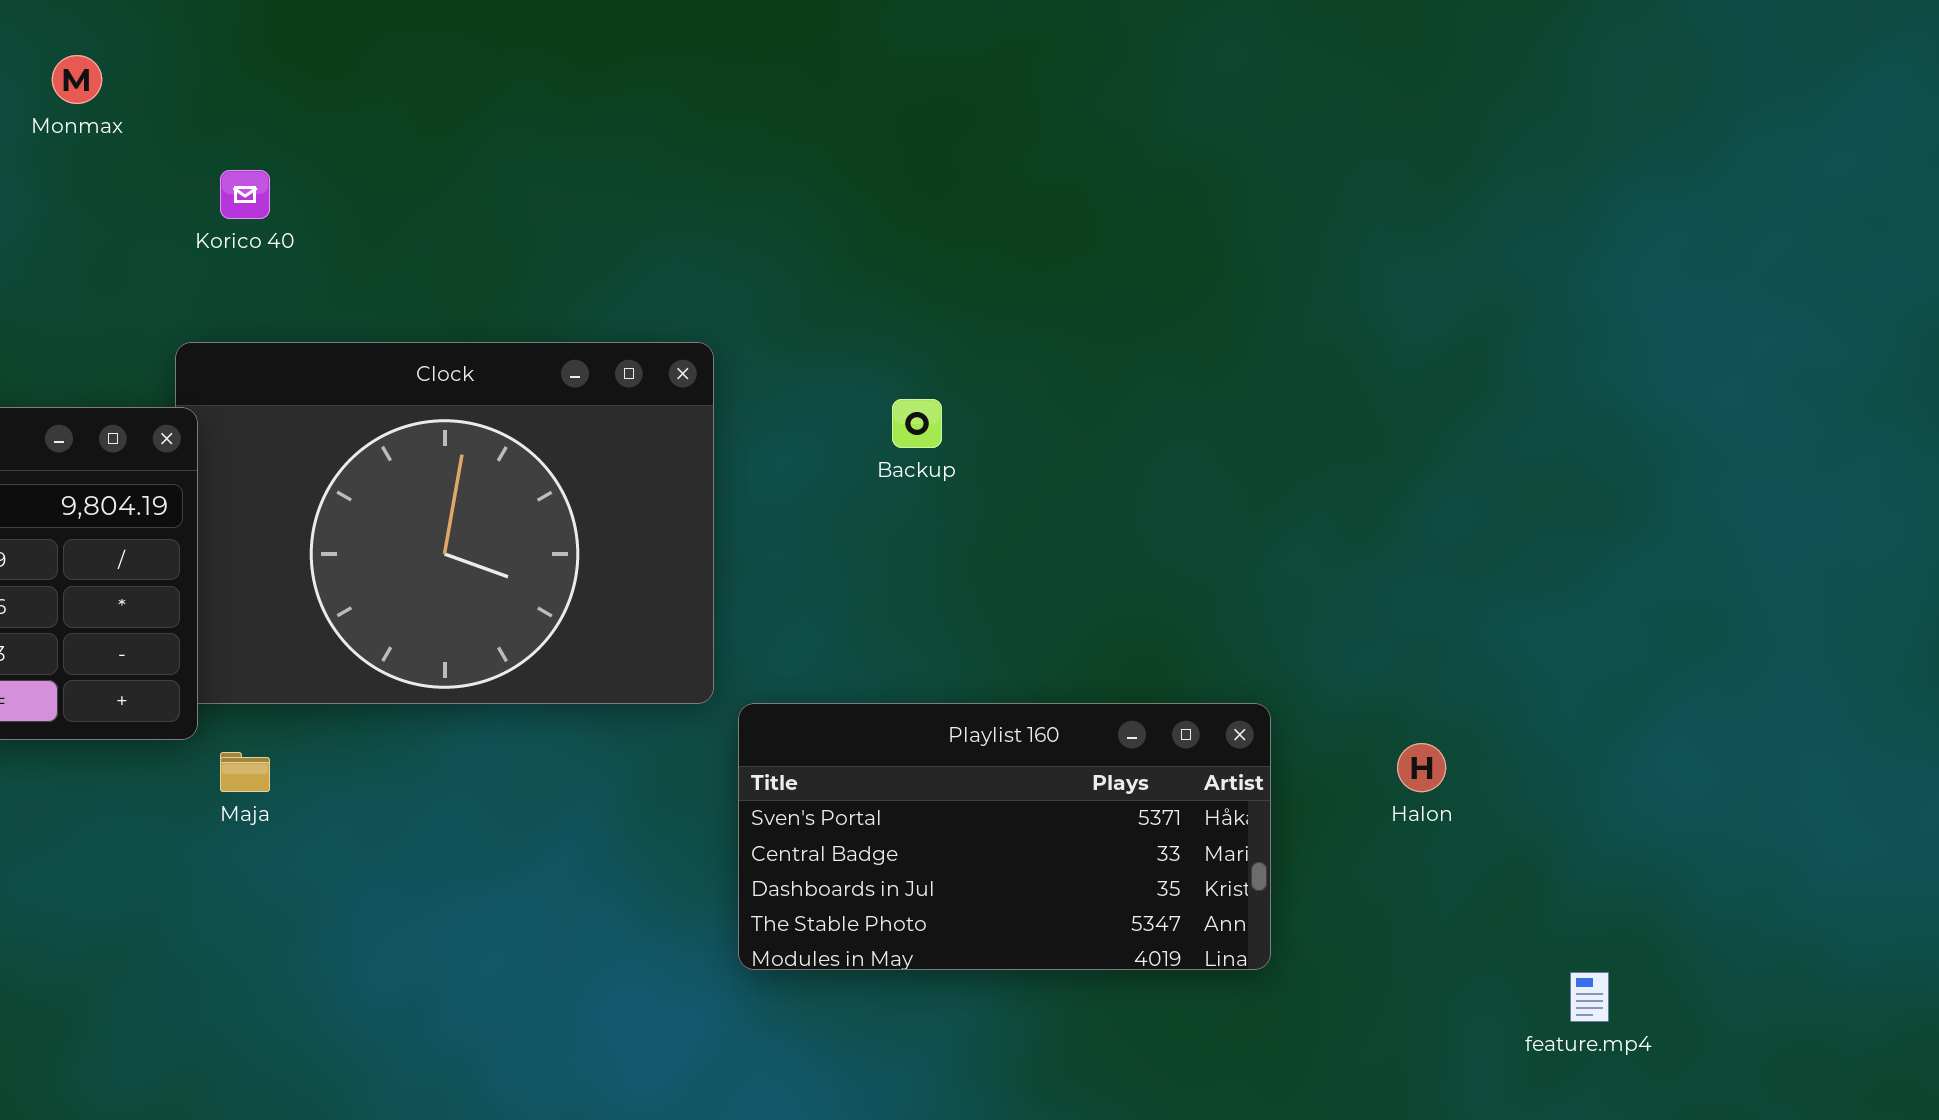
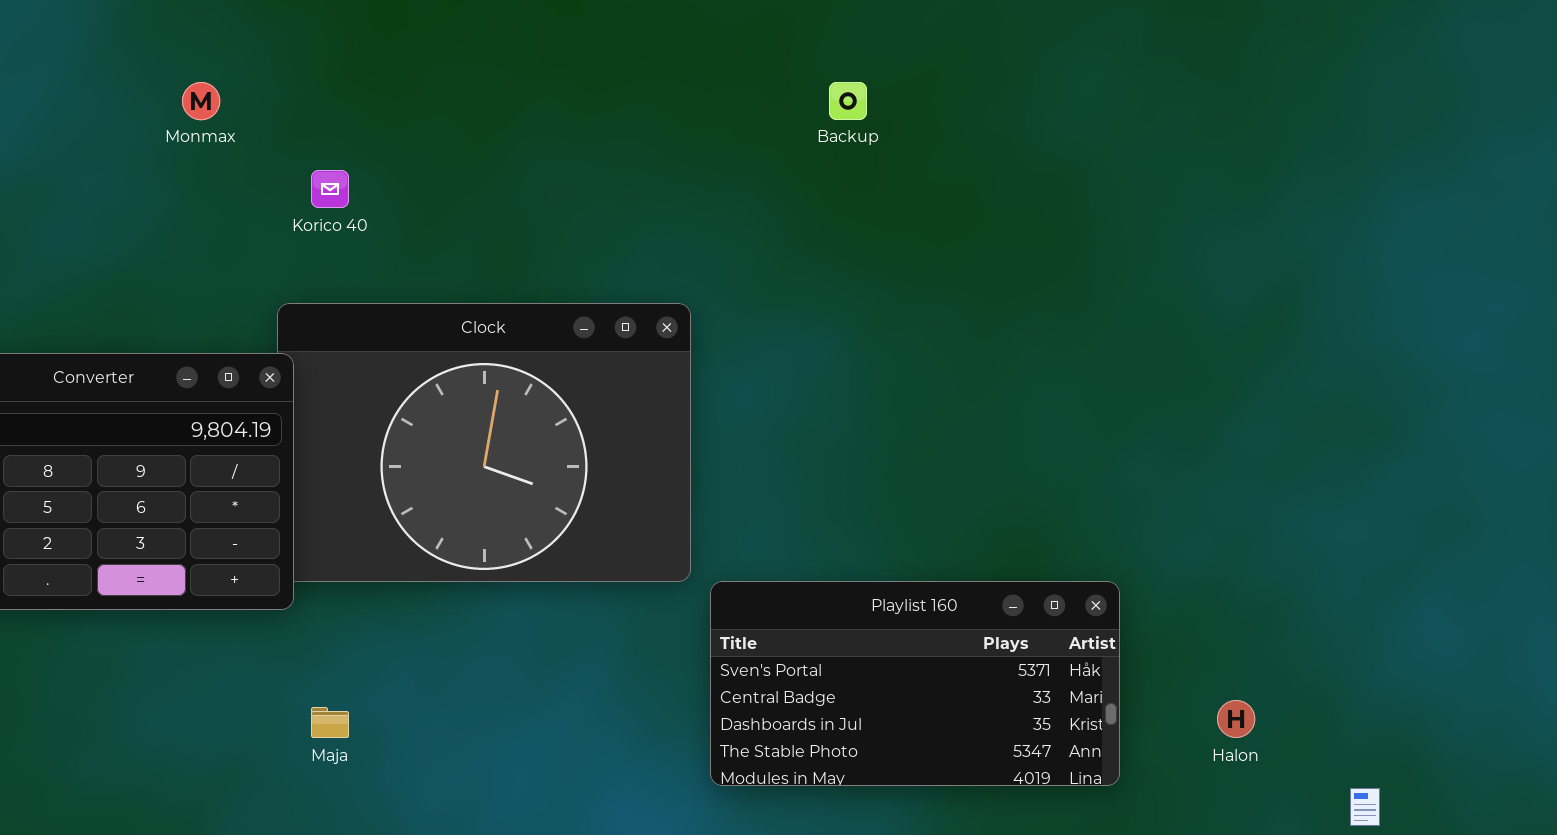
Backup: [892,399,942,448] -> [829,82,867,120], moved
Halon: [1397,743,1446,792] -> [1217,700,1255,738], moved
Maja: [220,752,270,792] -> [311,707,349,738], moved

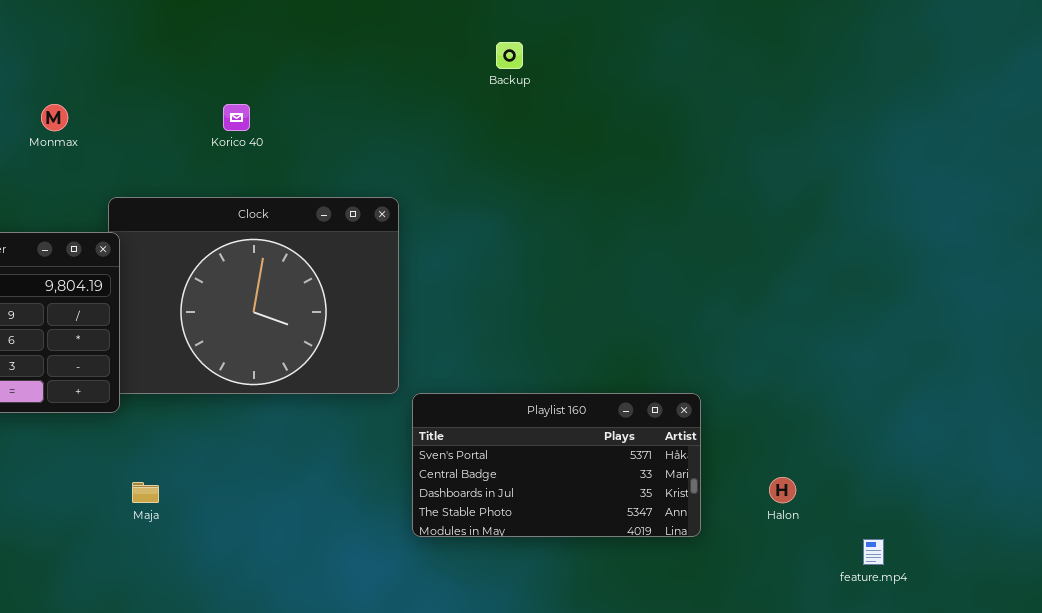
Monmax: [182,82,220,120] -> [41,104,68,131], moved
Korico 40: [311,170,349,208] -> [223,104,250,131], moved

